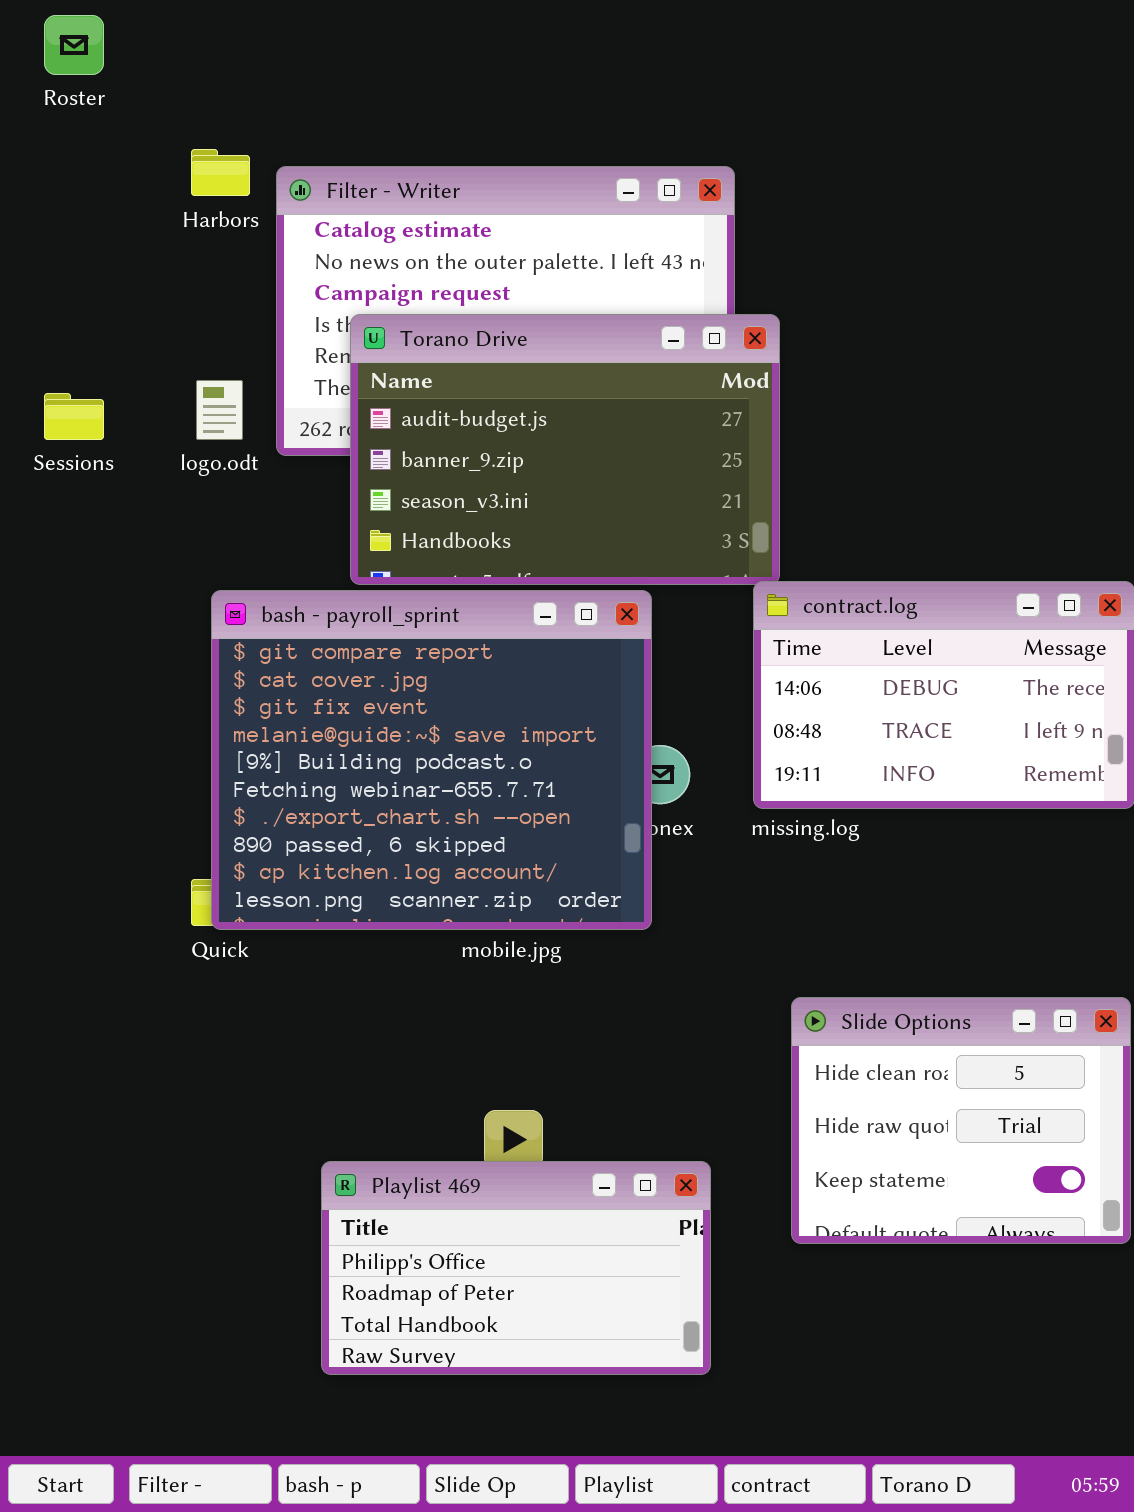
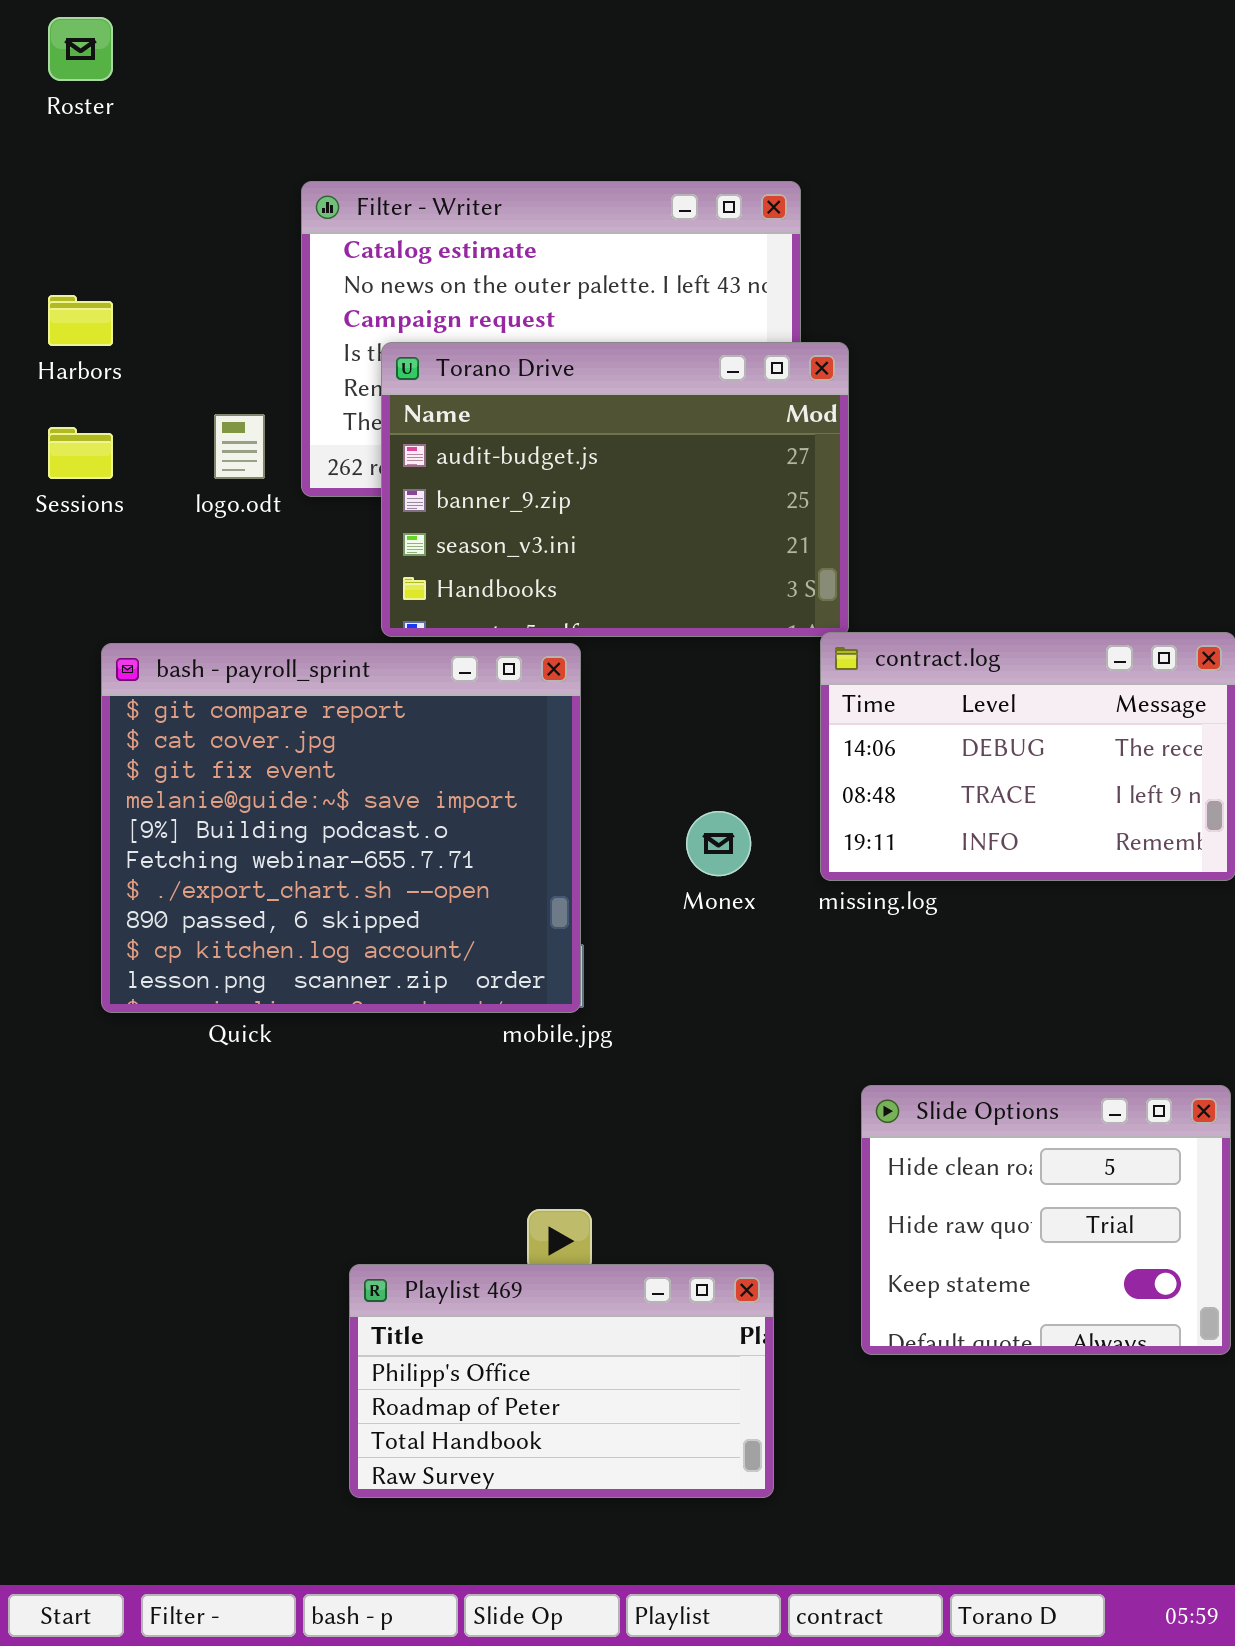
Harbors: [191,149,250,196] -> [48,295,113,346], moved
bash - payroll_sprint: [211,590,652,930] -> [101,643,581,1013], moved

